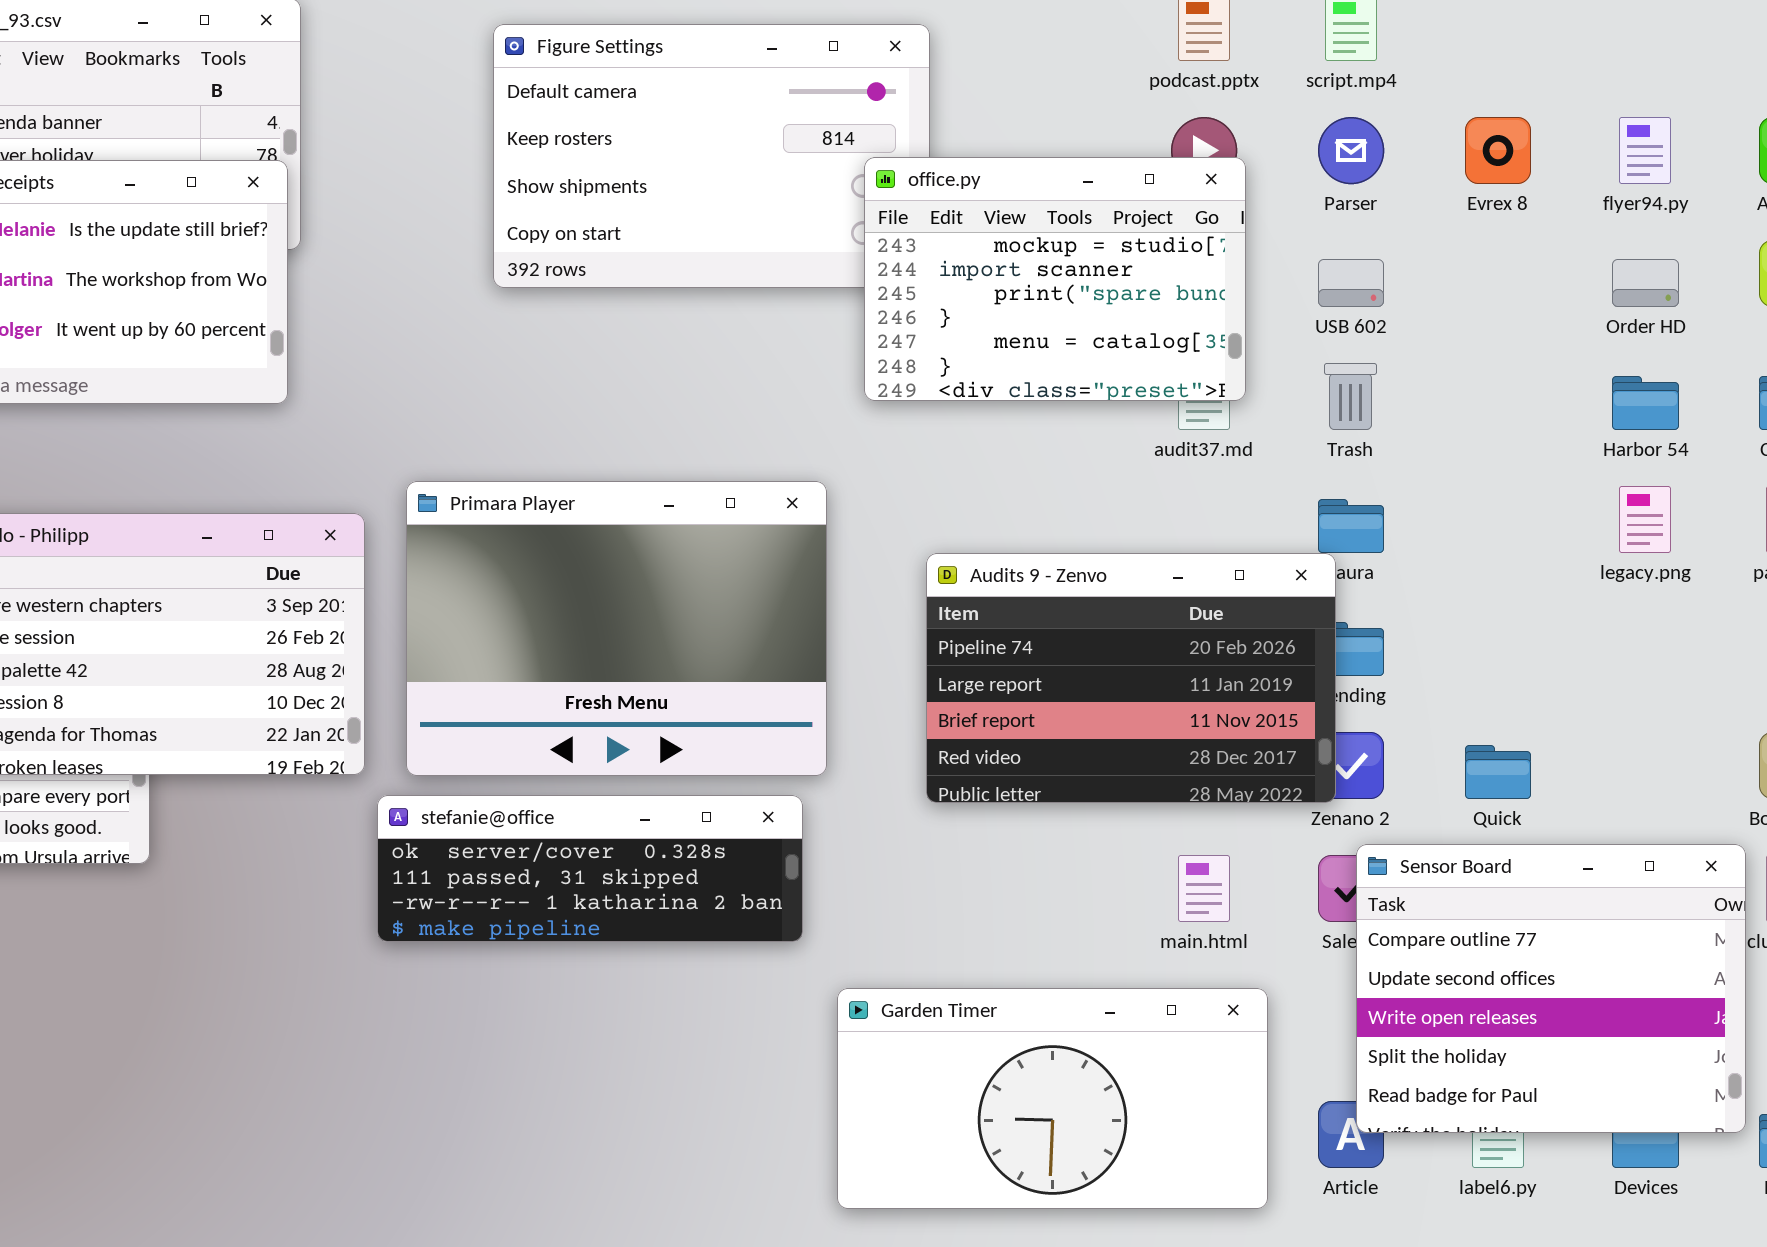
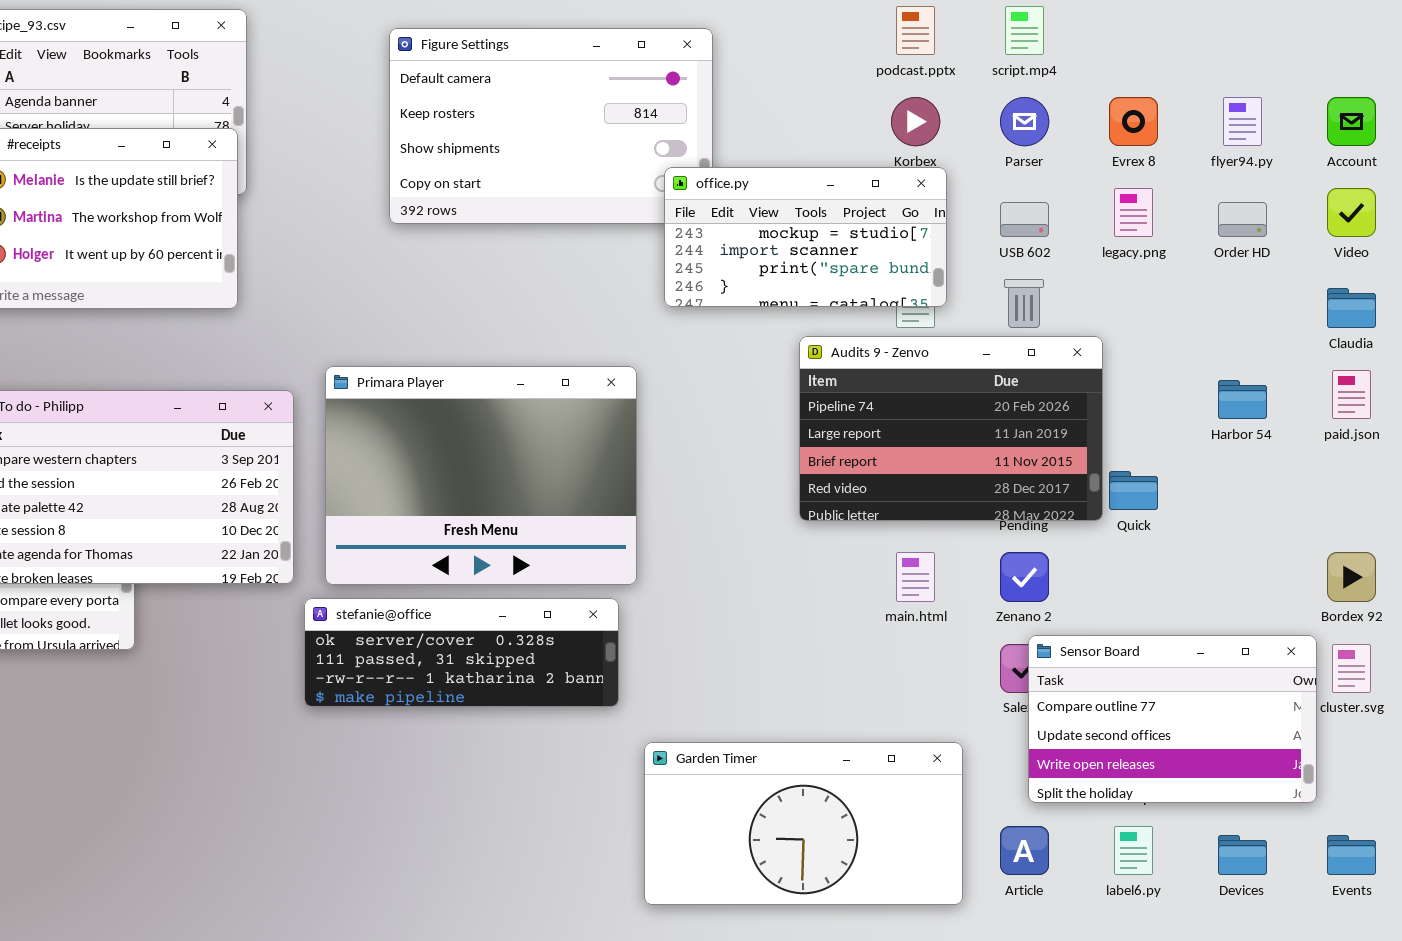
office.py: [864,157,1246,401] -> [664,167,947,307], resized
Harbor 54: [1612,376,1679,430] -> [1218,380,1267,419], moved
legacy.png: [1619,486,1671,553] -> [1114,188,1153,237], moved
Audits 9 - Zenvo: [926,553,1336,803] -> [799,336,1103,521], moved
Quick: [1465,745,1531,799] -> [1109,471,1158,510], moved
Sensor Board: [1356,844,1746,1133] -> [1028,635,1317,803], resized
main.html: [1178,855,1230,922] -> [896,552,935,602], moved

